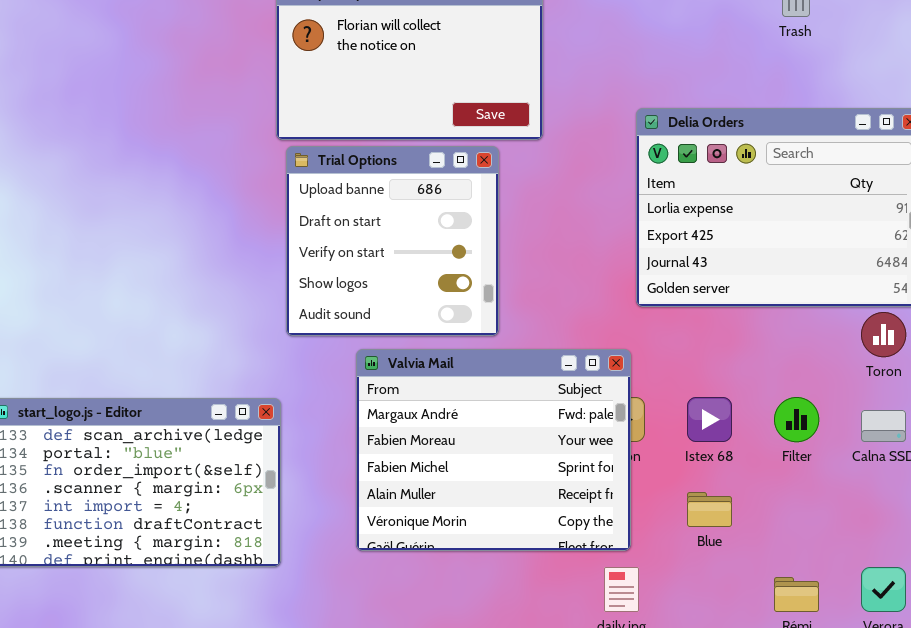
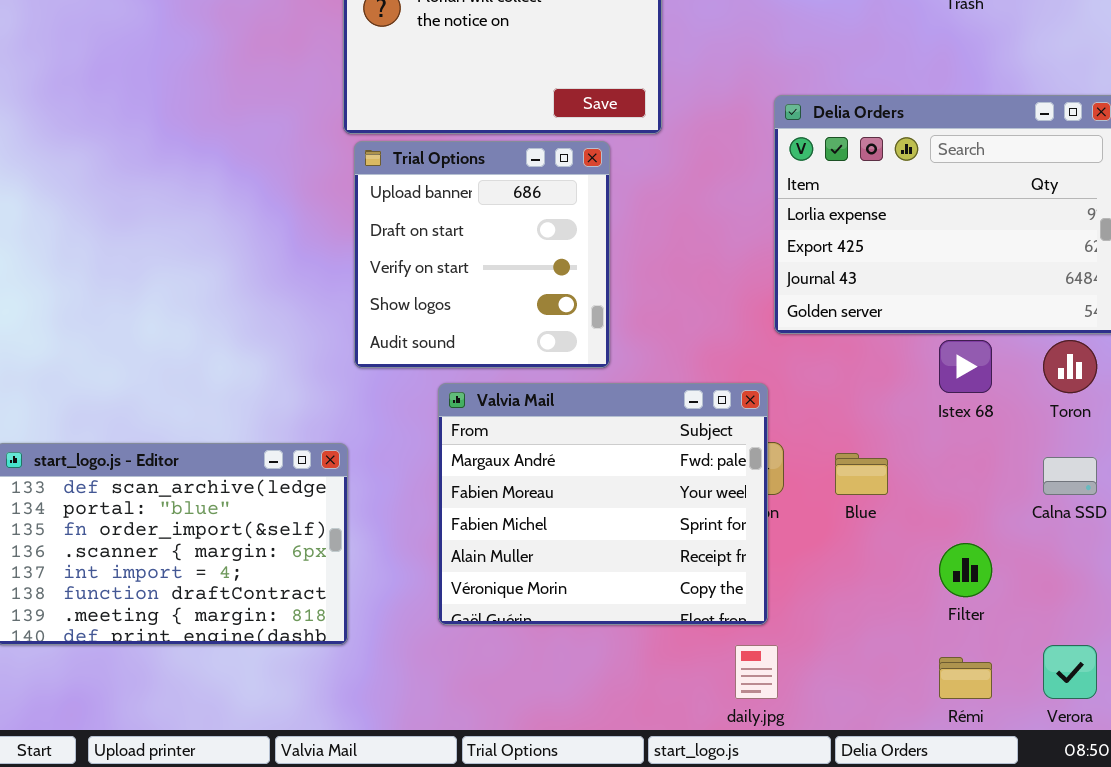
Istex 68: [687,397,732,442] -> [939,340,992,393], moved
Filter: [774,397,819,442] -> [939,543,992,597], moved
Blue: [687,492,732,527] -> [835,453,888,495], moved

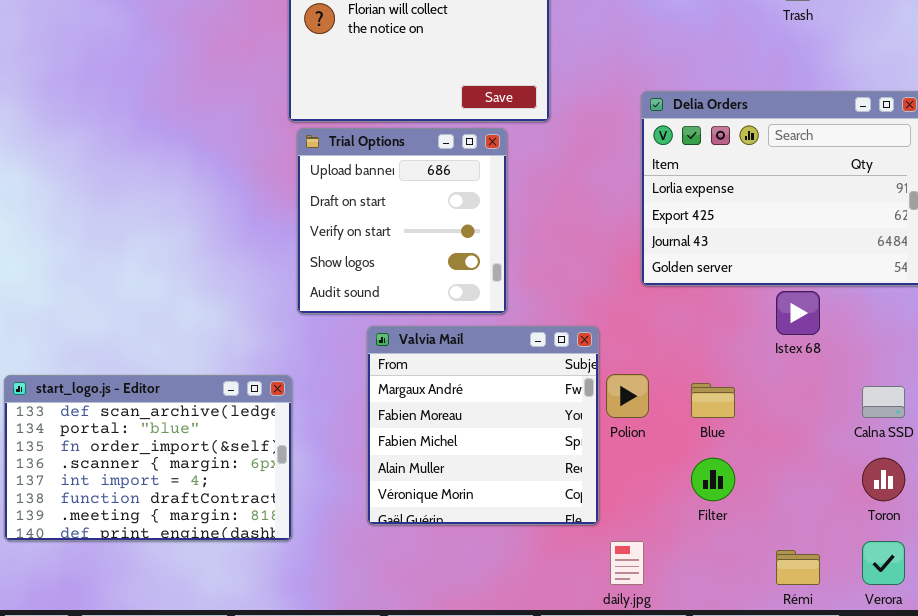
Toron: [1043,340,1097,393] -> [862,458,905,501], moved
Valvia Mail: [438,383,768,625] -> [367,326,599,525], resized
Filter: [939,543,992,597] -> [691,458,735,501], moved

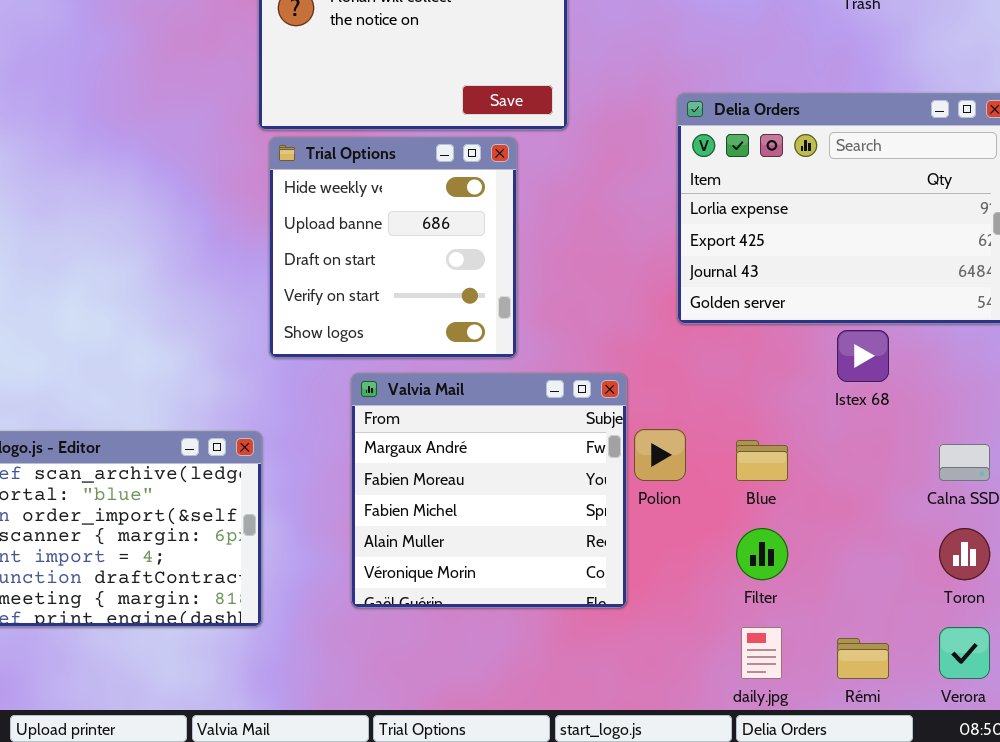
Trial Options: [297,128,507,314] -> [269,137,517,358], scrolled up 1 row
daily.jpg: [610,541,644,585] -> [741,627,782,679], moved

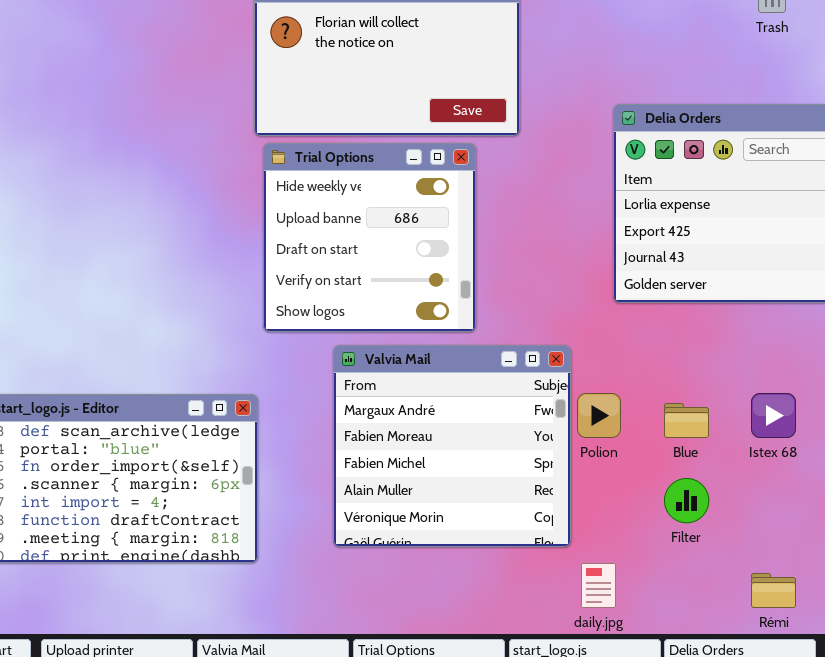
Istex 68: [837,330,889,382] -> [751,393,796,438], moved
daily.jpg: [741,627,782,679] -> [581,563,616,608], moved

